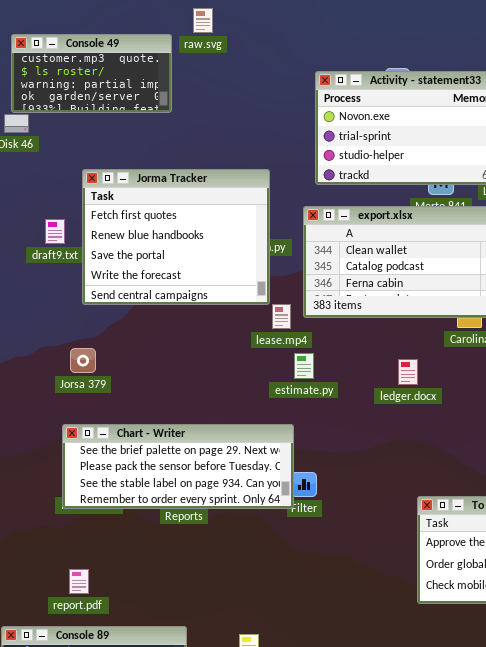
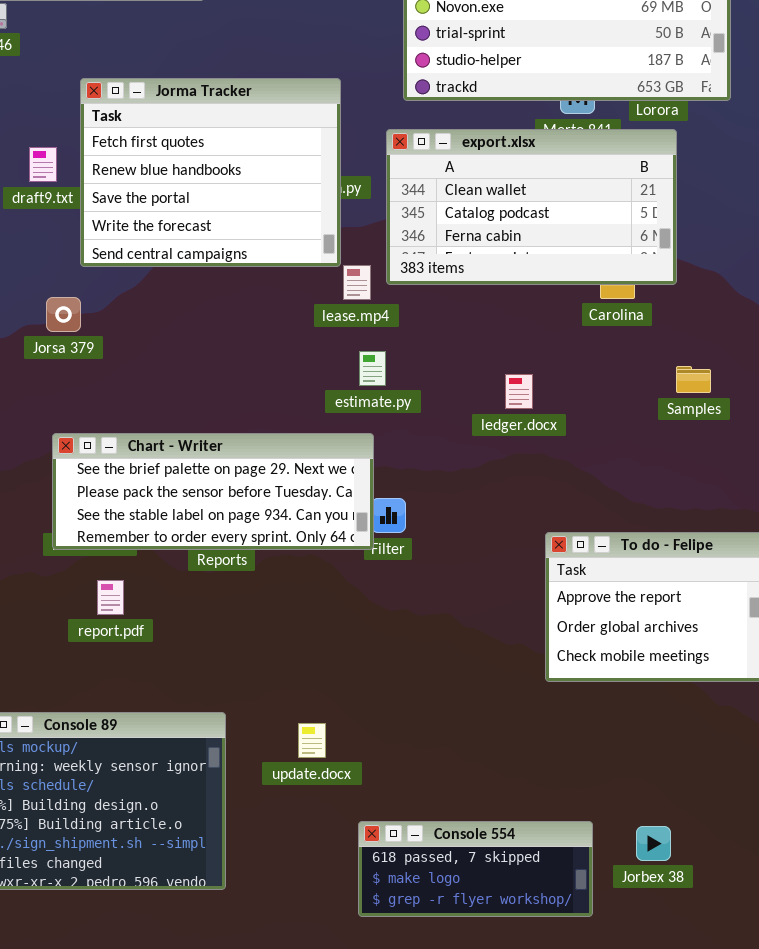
Jorsa 379: [70,348,96,373] -> [46,297,81,332], moved
estimate.py: [294,353,314,379] -> [359,351,386,386], moved
ledger.docx: [398,359,418,385] -> [505,374,533,409], moved
report.pdf: [69,569,89,594] -> [97,580,124,615], moved

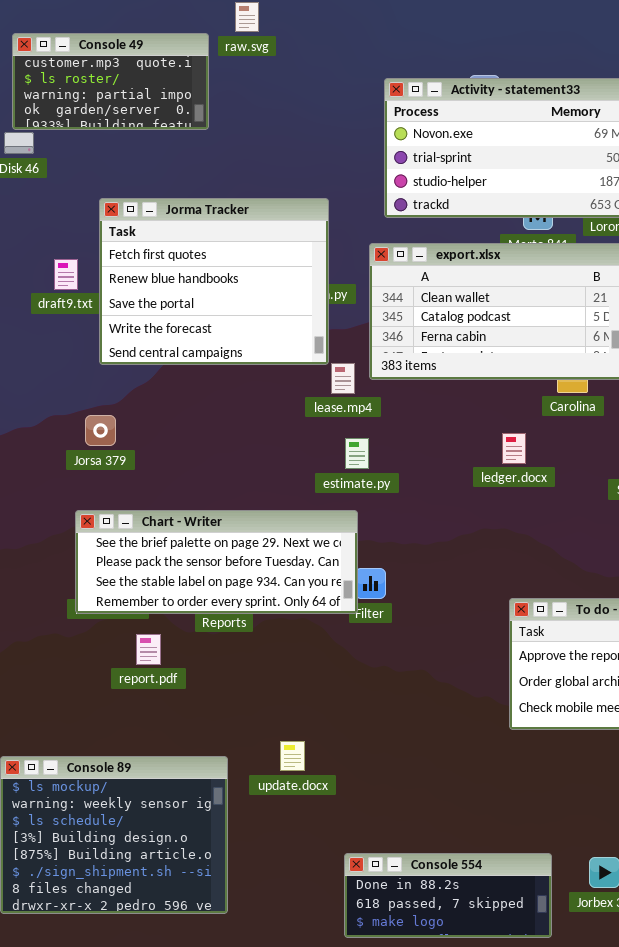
Jorsa 379: [46,297,81,332] -> [85,415,116,446], moved
ledger.docx: [505,374,533,409] -> [502,433,526,464], moved
report.pdf: [97,580,124,615] -> [136,634,161,665], moved
update.docx: [298,723,326,758] -> [280,741,305,771], moved
Console 554: [358,821,593,917] -> [344,853,552,938], scrolled up 1 row

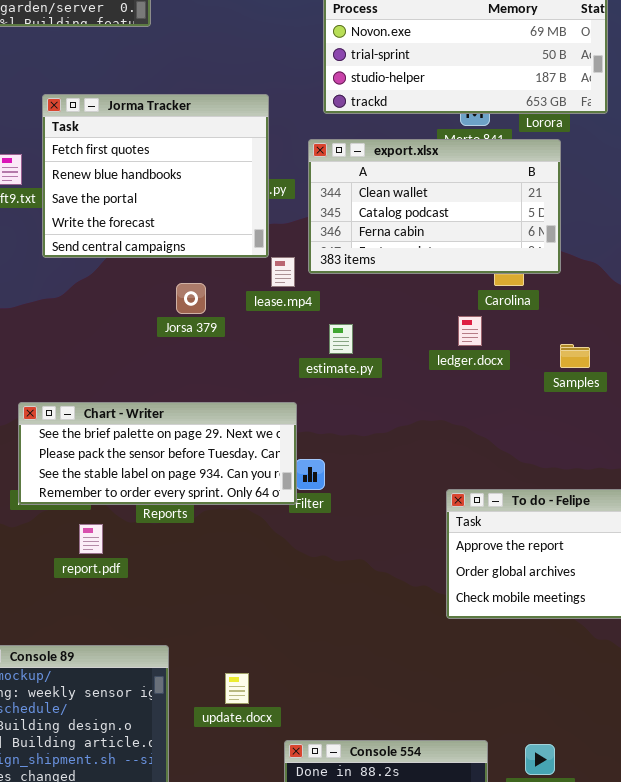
Jorsa 379: [85,415,116,446] -> [176,283,206,314], moved
ledger.docx: [502,433,526,464] -> [458,316,482,346], moved
estimate.py: [345,438,369,469] -> [329,324,353,354], moved
update.docx: [280,741,305,771] -> [225,673,249,704], moved

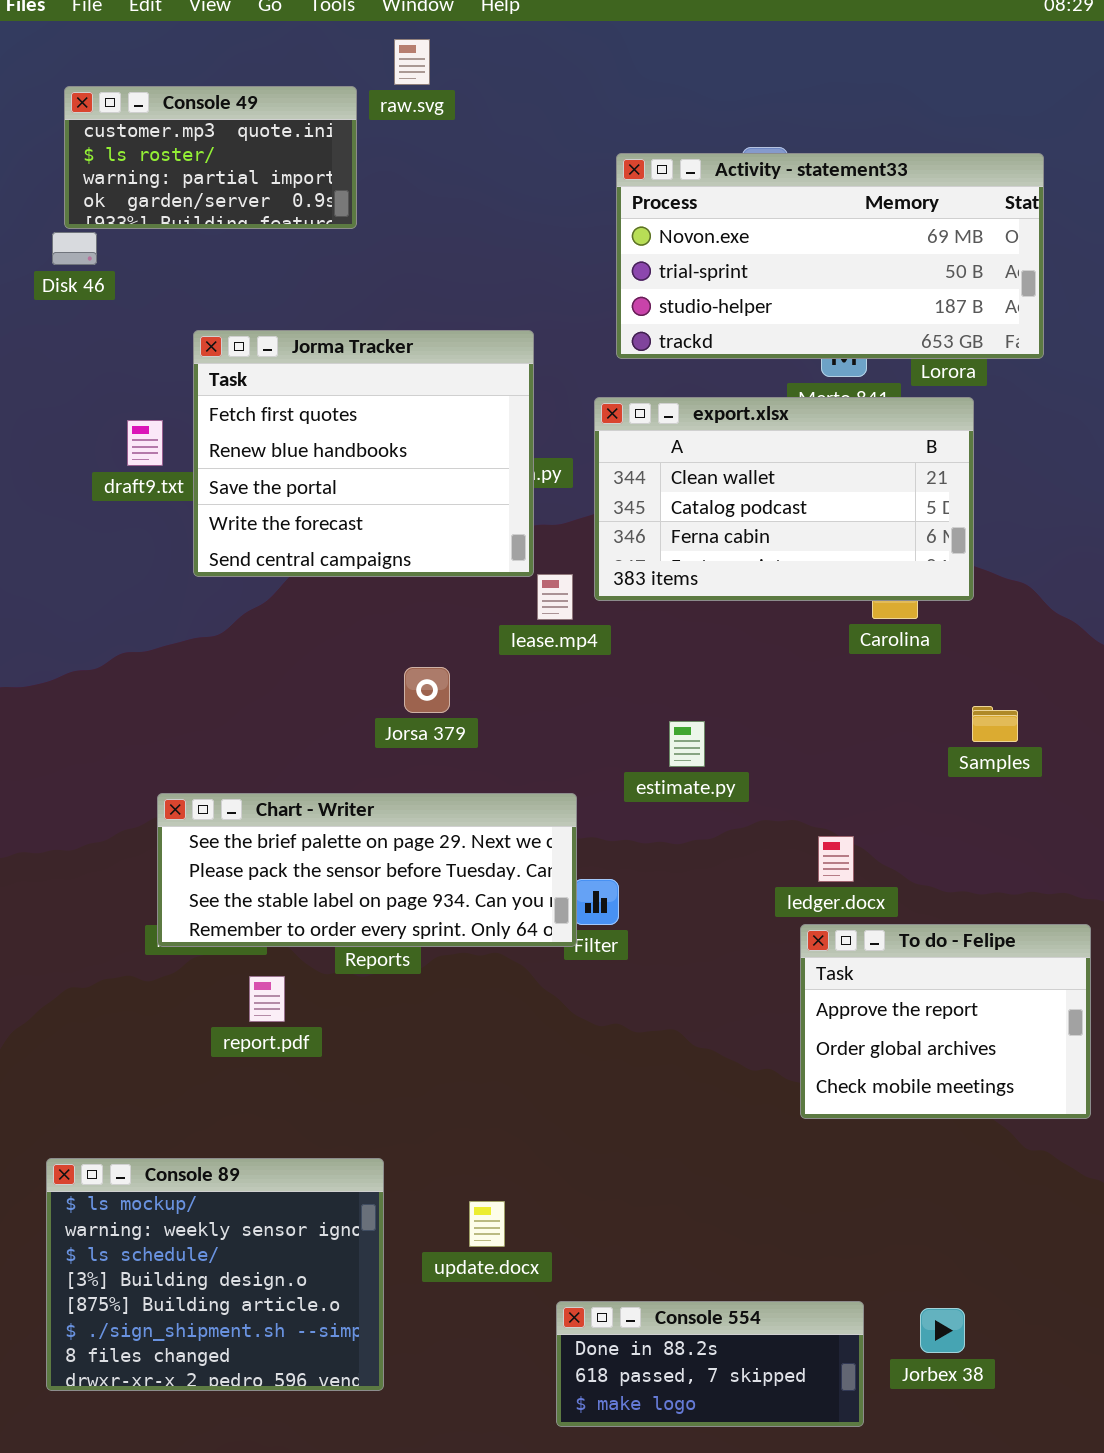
Jorsa 379: [176,283,206,314] -> [404,667,450,713], moved
ledger.docx: [458,316,482,346] -> [818,836,854,882], moved
estimate.py: [329,324,353,354] -> [669,721,705,767], moved

